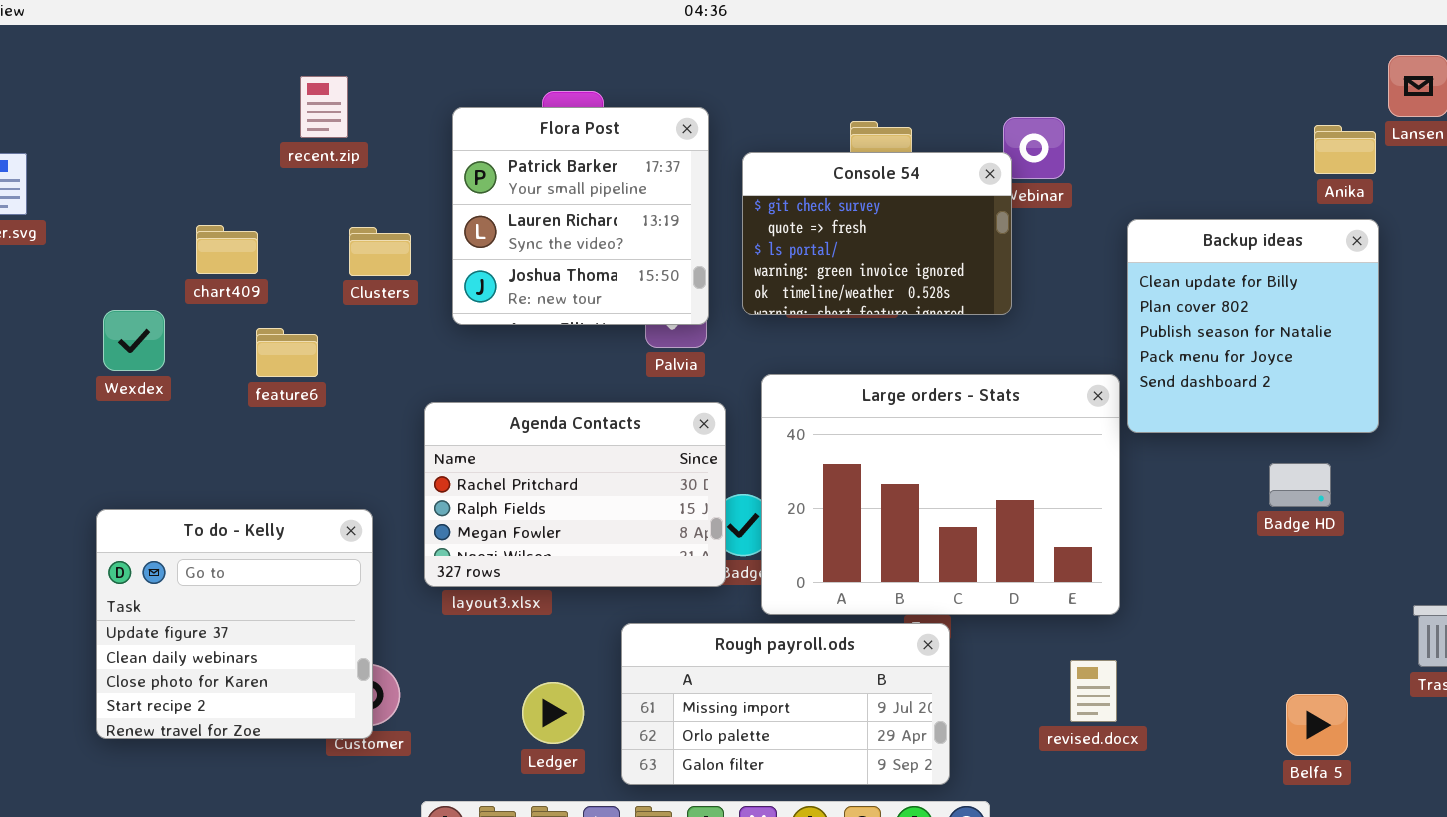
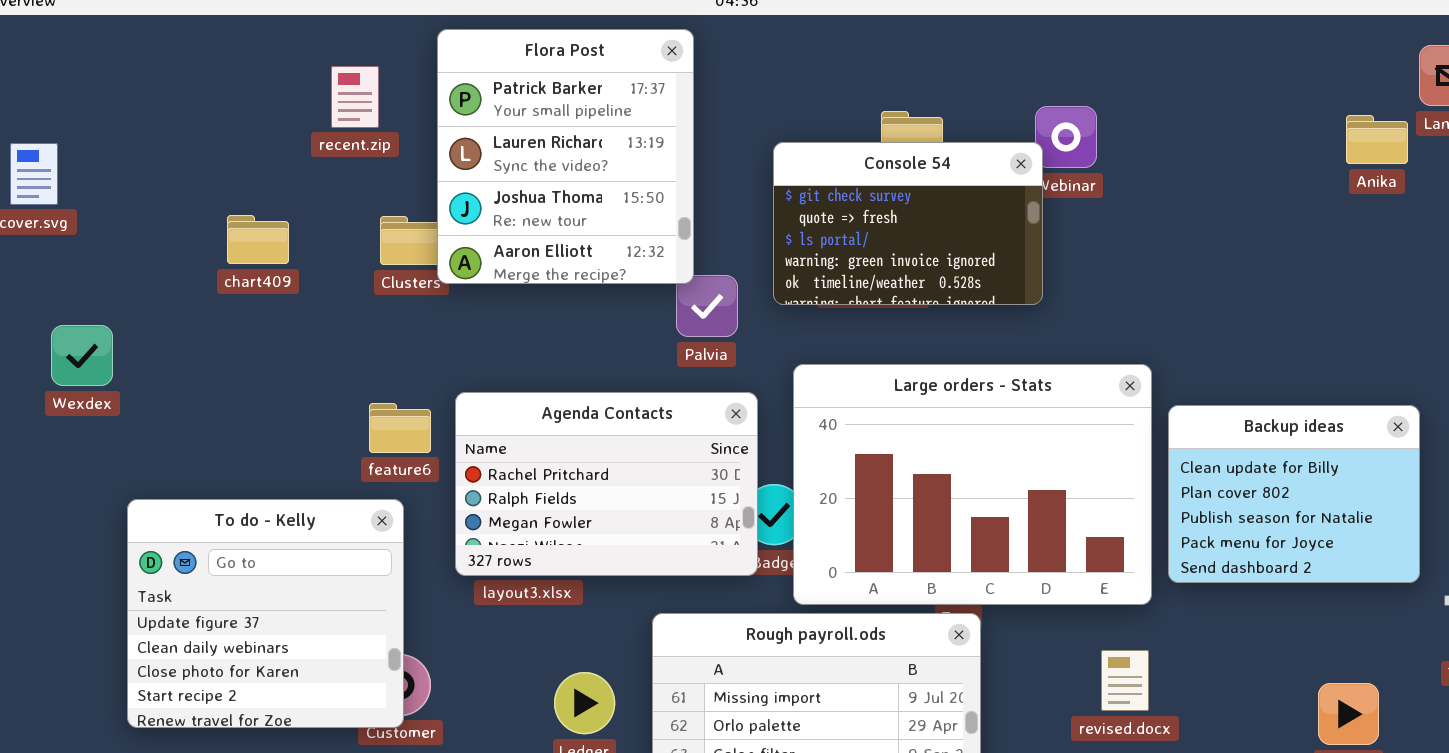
Flora Post: [452,107,709,325] -> [437,29,694,284], moved, resized
Backup ideas: [1127,219,1379,433] -> [1168,405,1420,583], moved, resized
Wexdex: [103,310,165,371] -> [51,325,113,386], moved
feature6: [256,328,318,377] -> [369,403,431,453], moved

